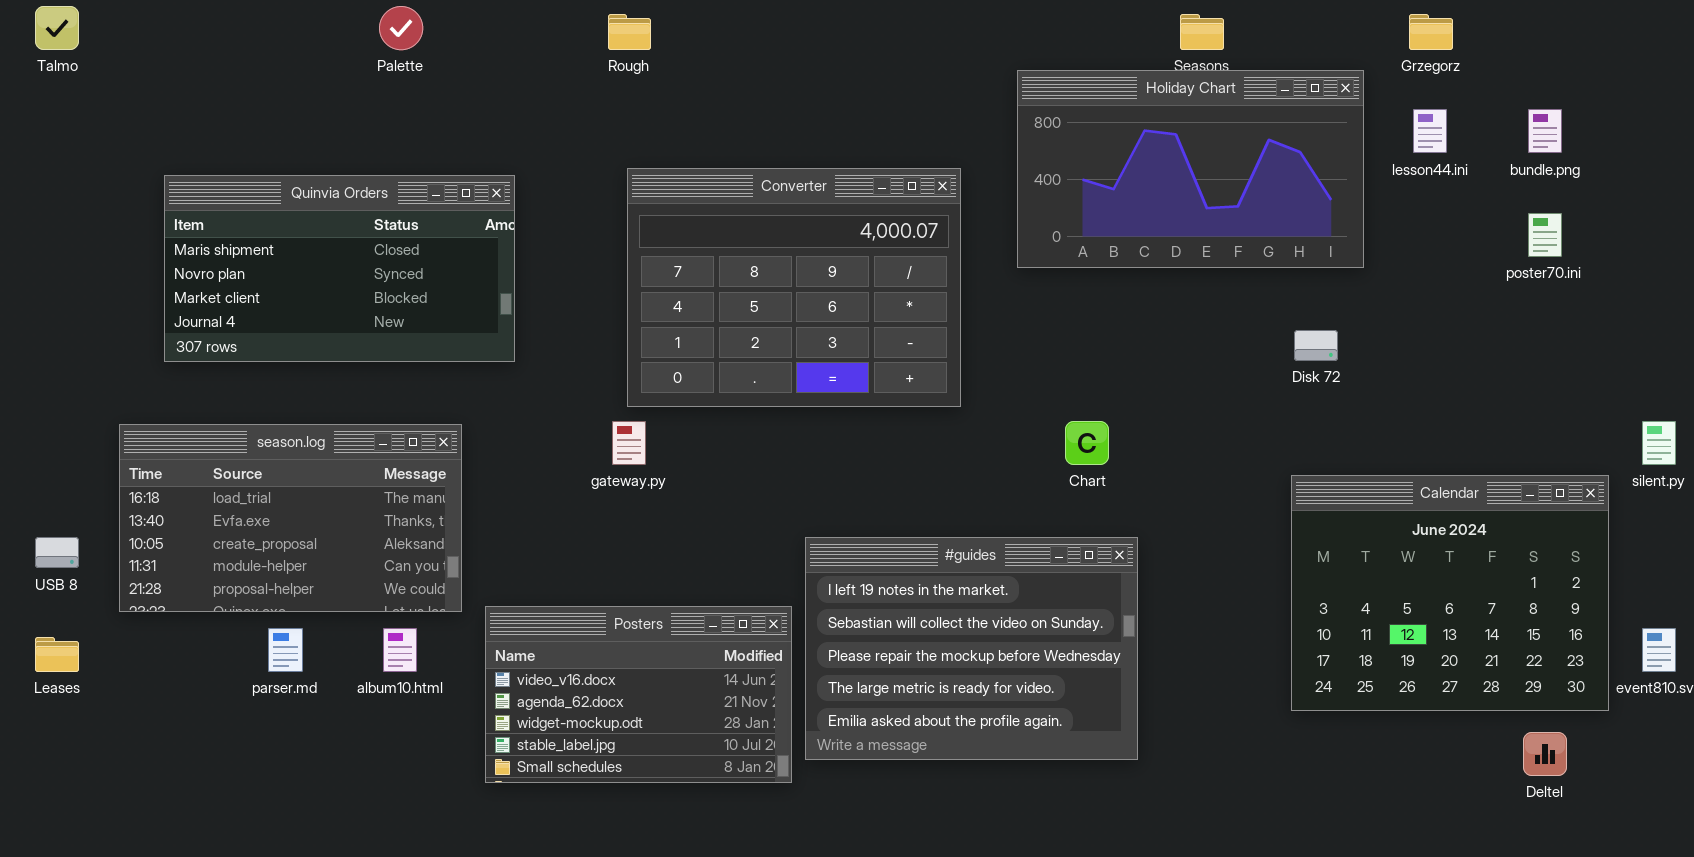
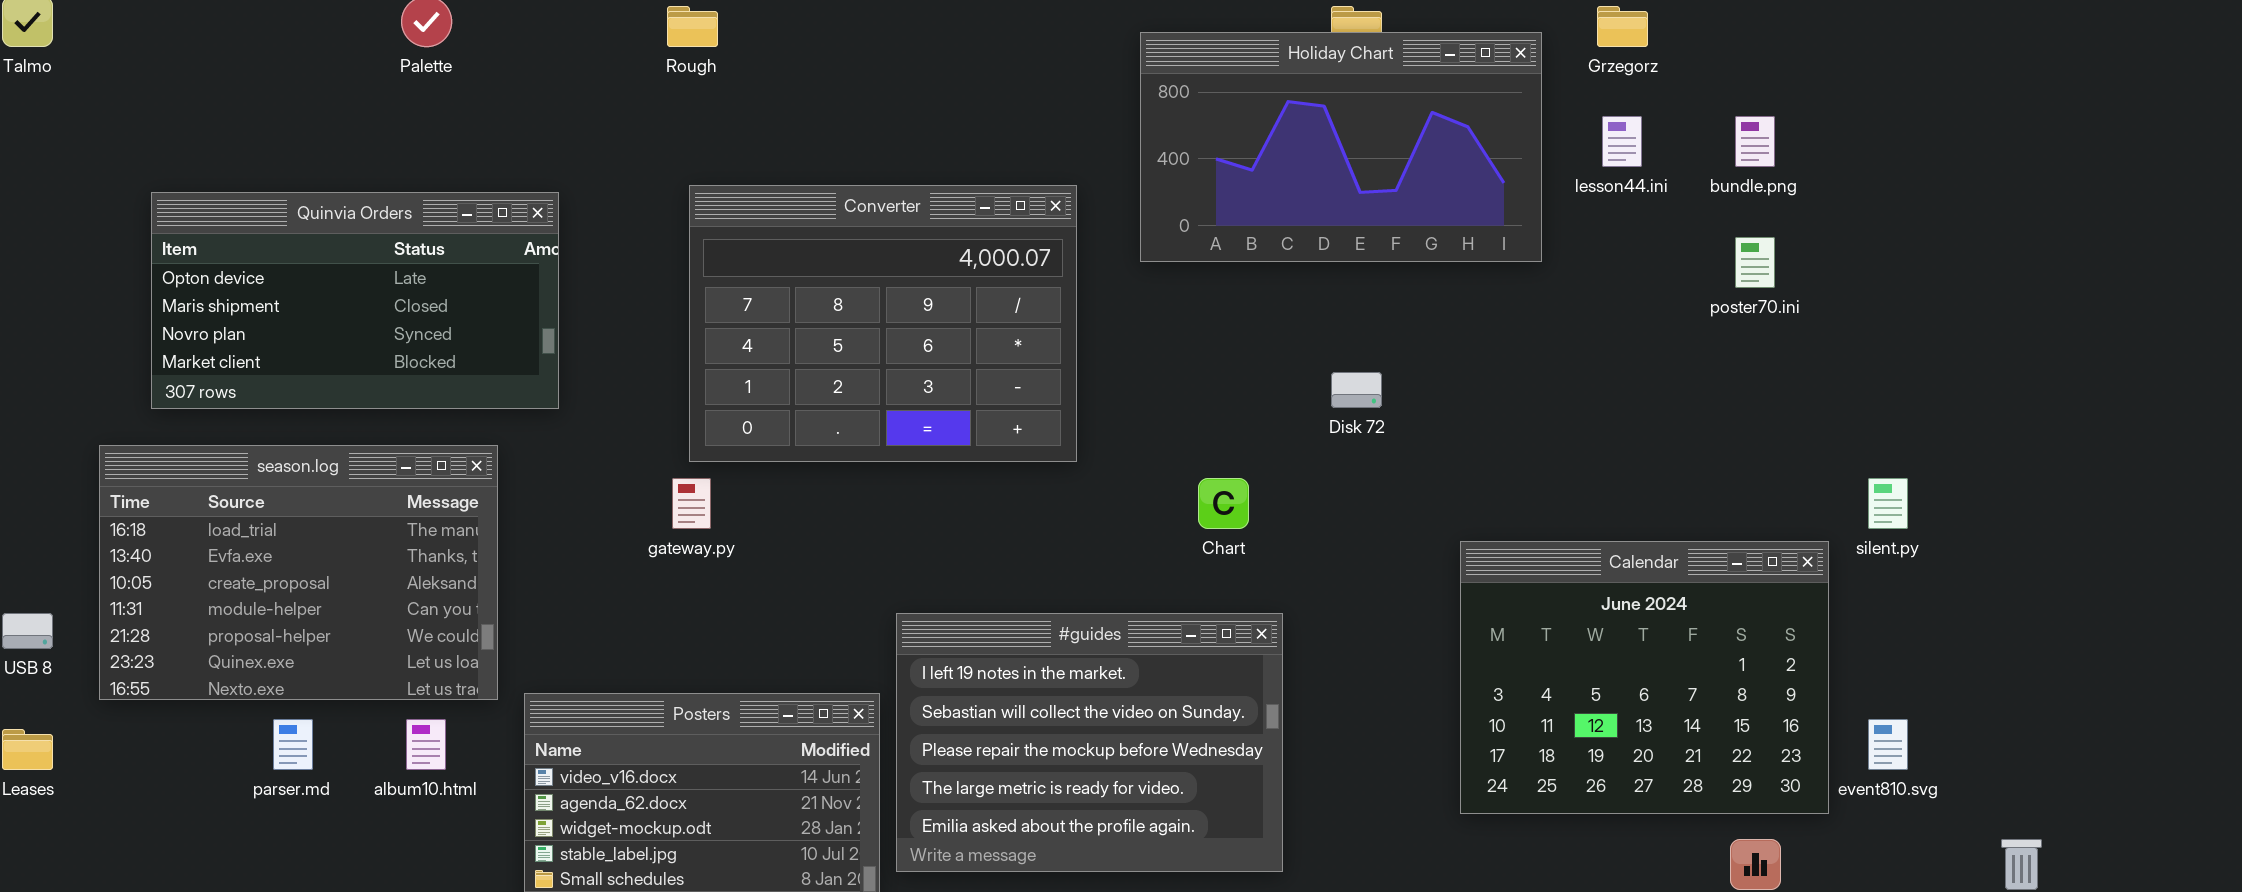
Holiday Chart: [1017,70,1364,268] -> [1140,32,1542,262], moved
Quinvia Orders: [164,175,515,362] -> [151,192,559,409], scrolled up 1 row
Disk 72: [1294,330,1338,361] -> [1331,372,1382,408], moved
season.log: [119,424,462,612] -> [99,445,498,700], resized

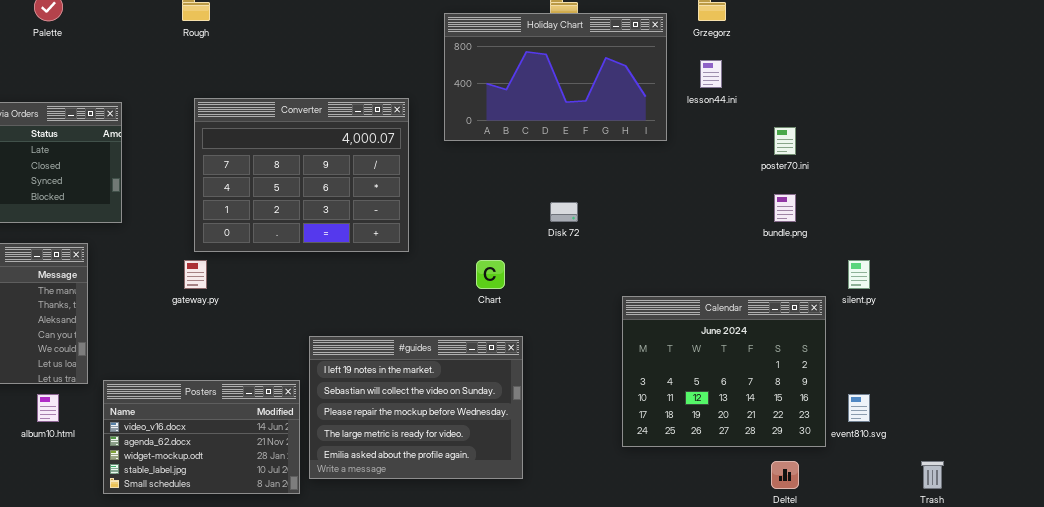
bundle.png: [1735,116,1775,167] -> [774,194,796,222], moved

